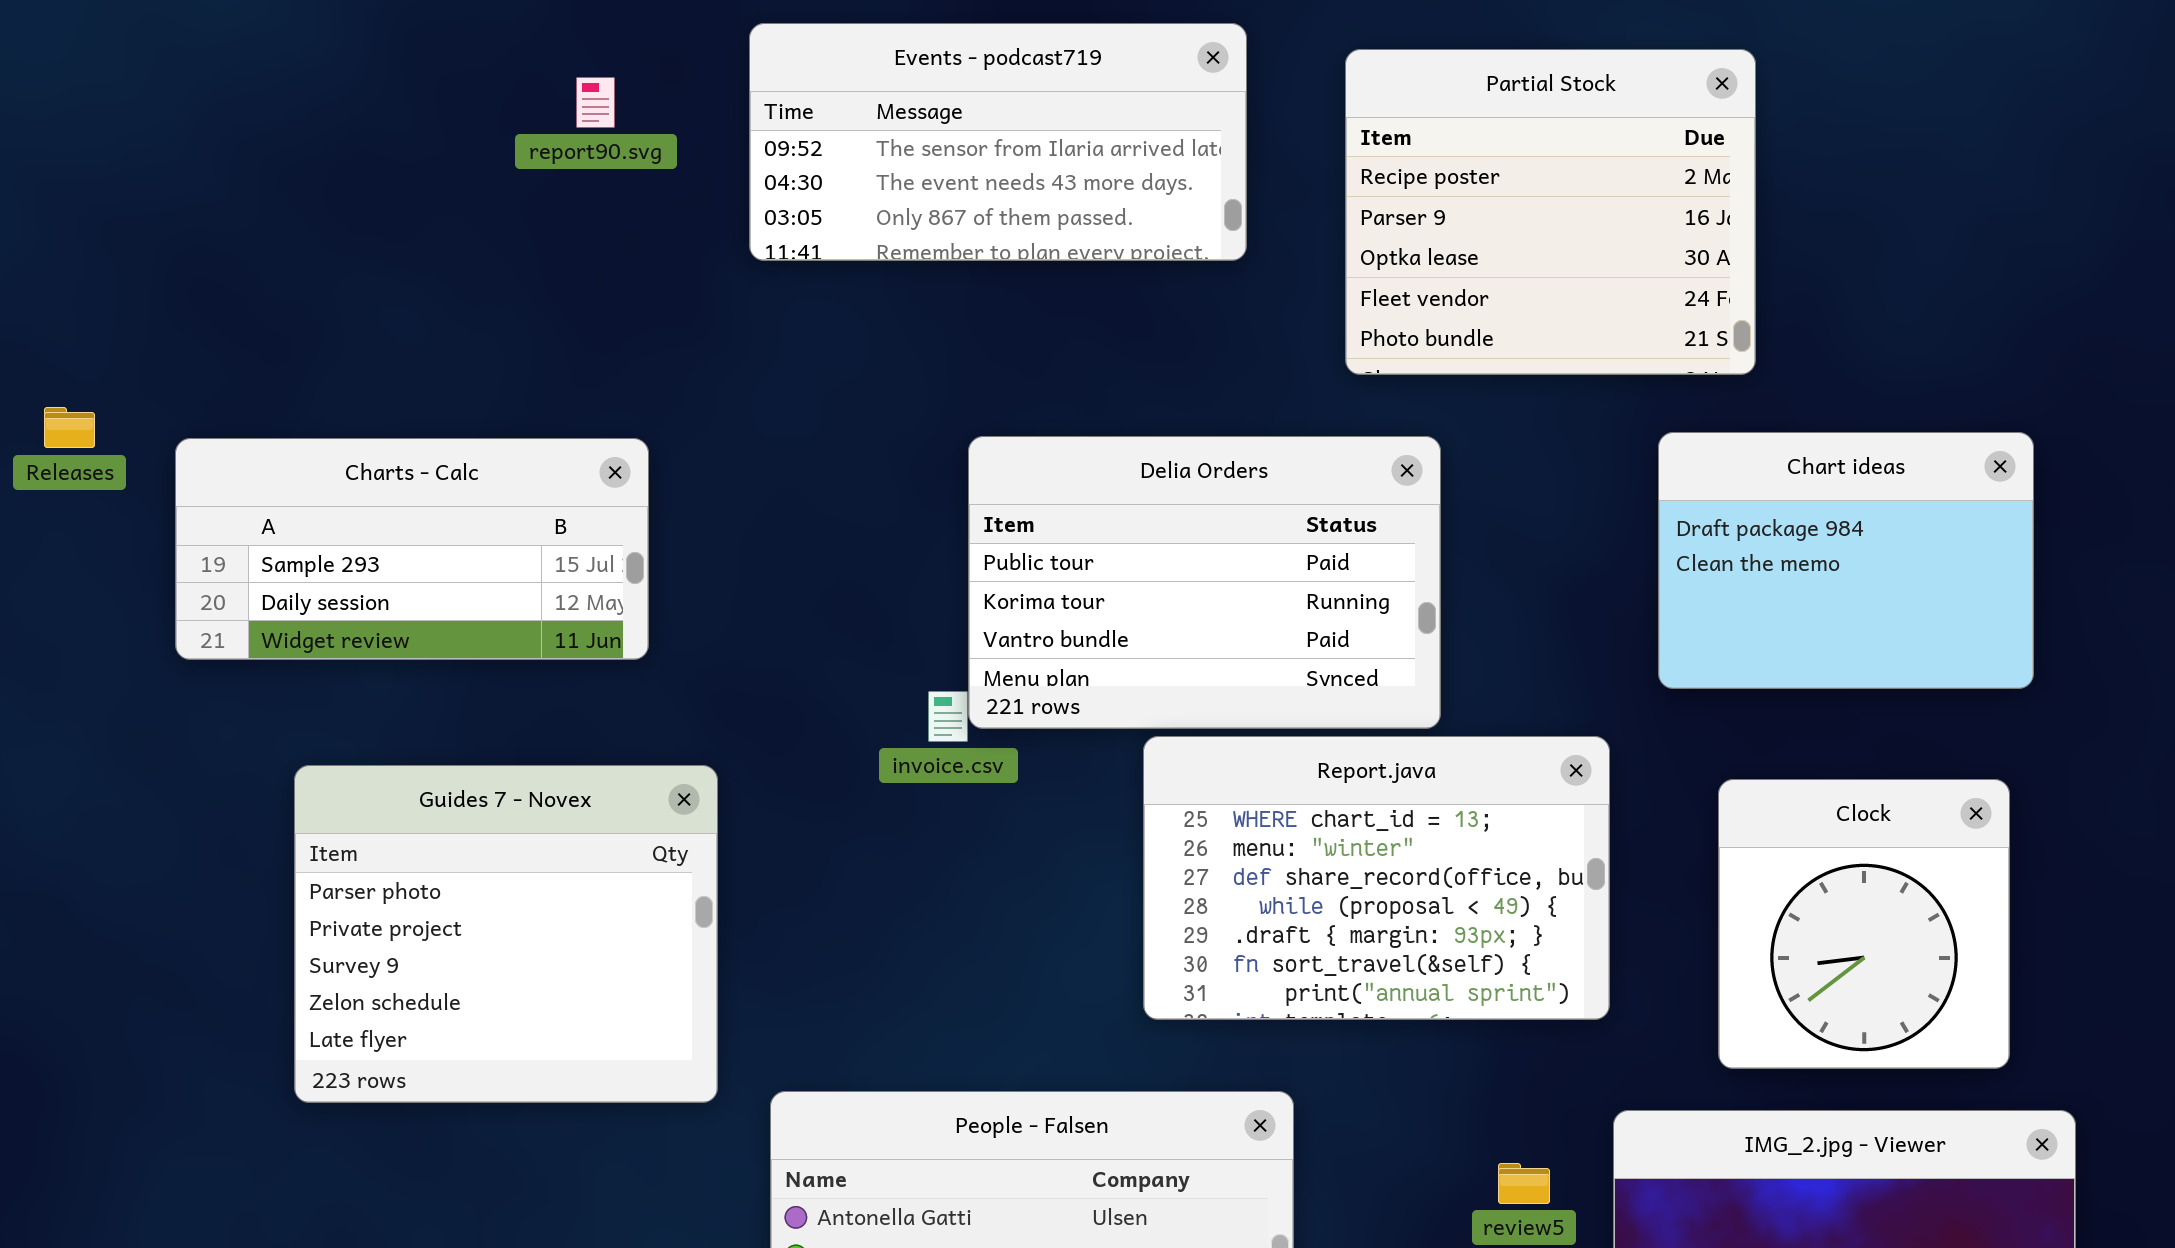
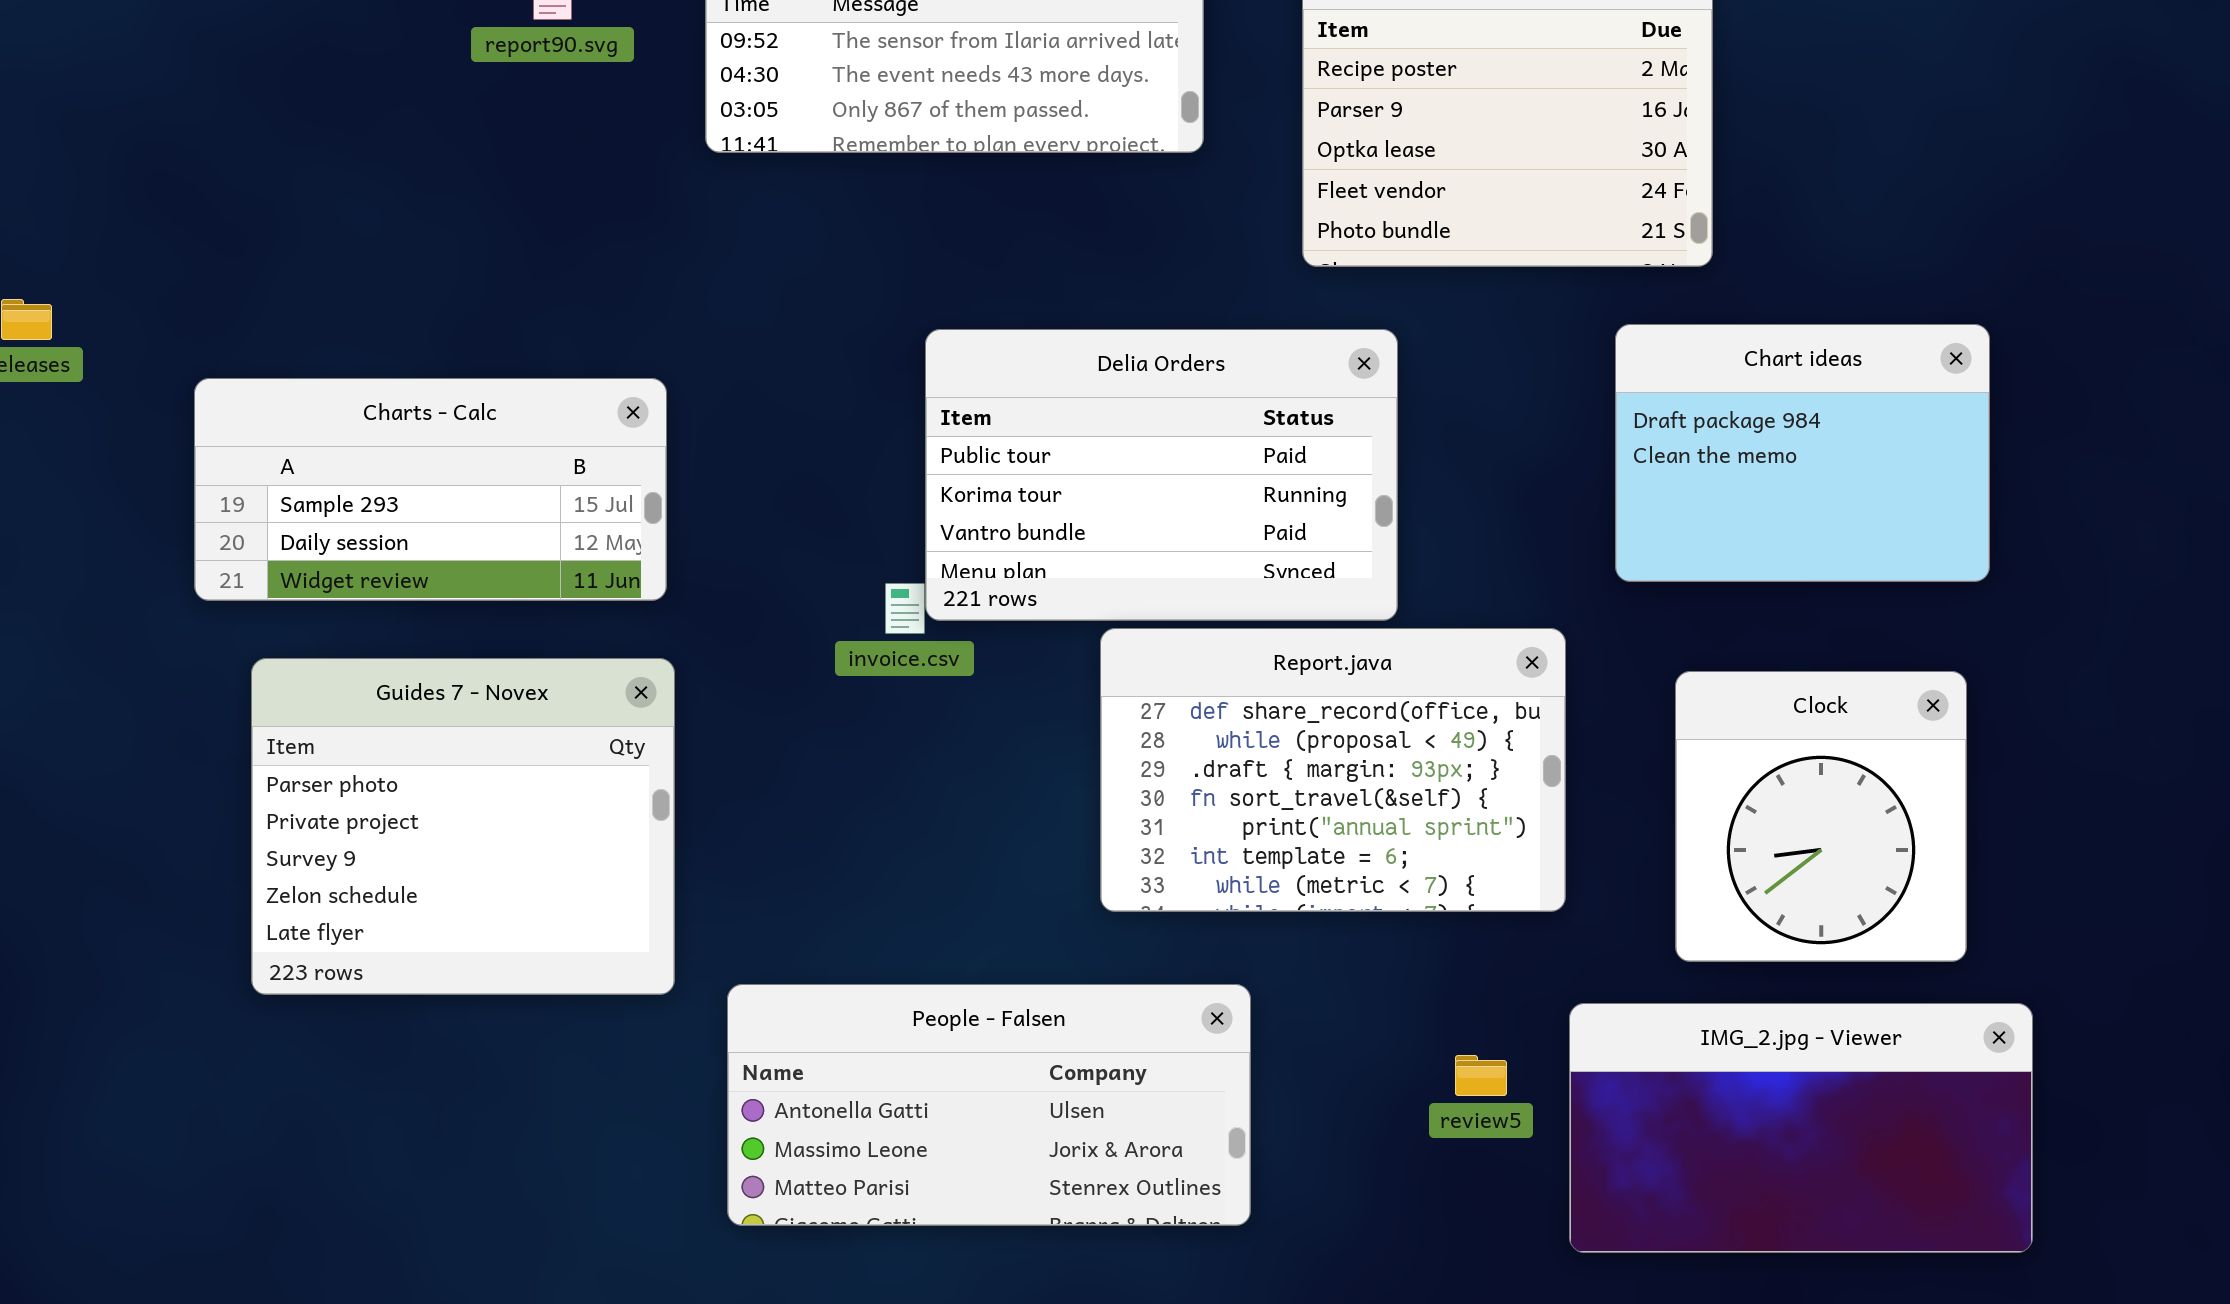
Charts - Calc: [175,438,649,660] -> [194,378,667,601], moved
Report.java: [1143,736,1610,1020] -> [1100,628,1566,912], scrolled down 2 rows

